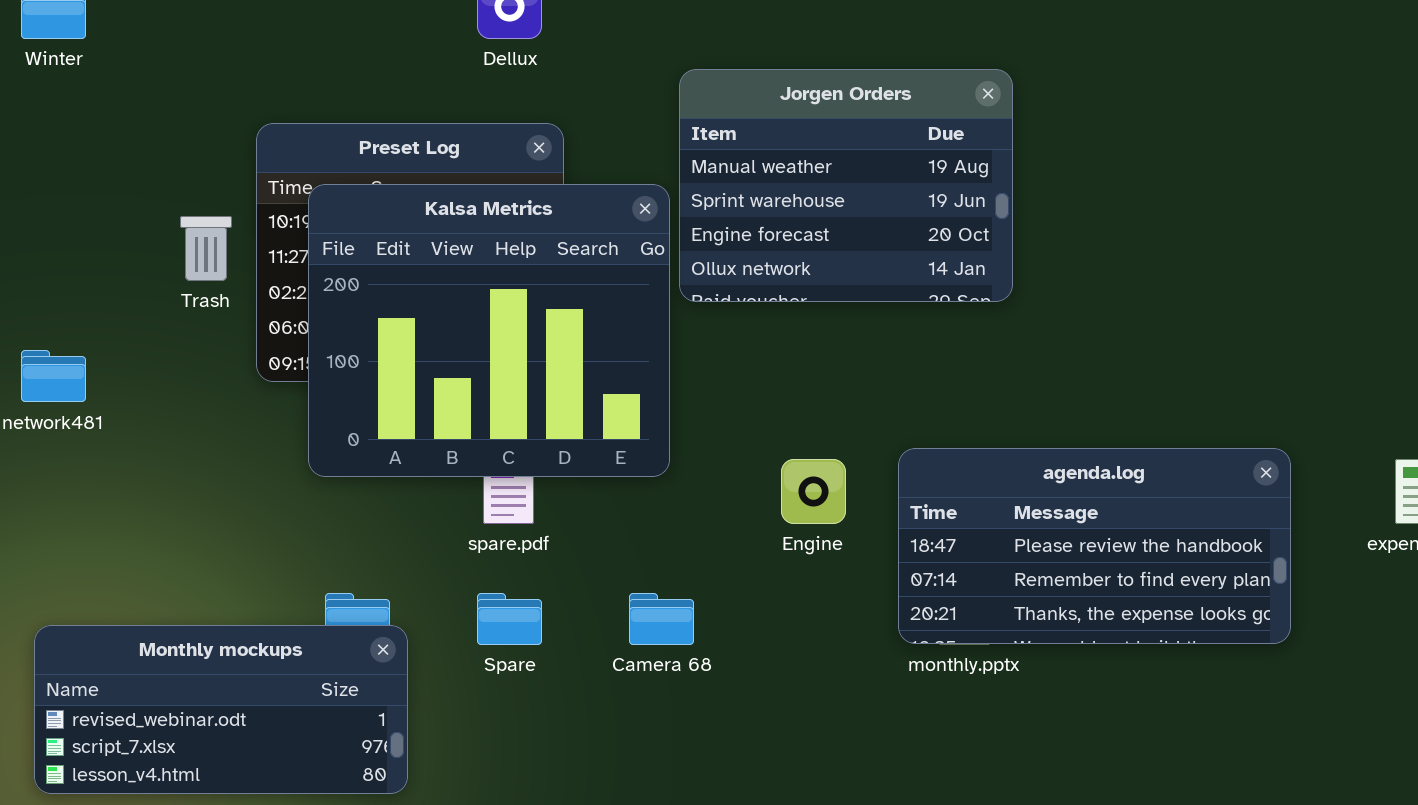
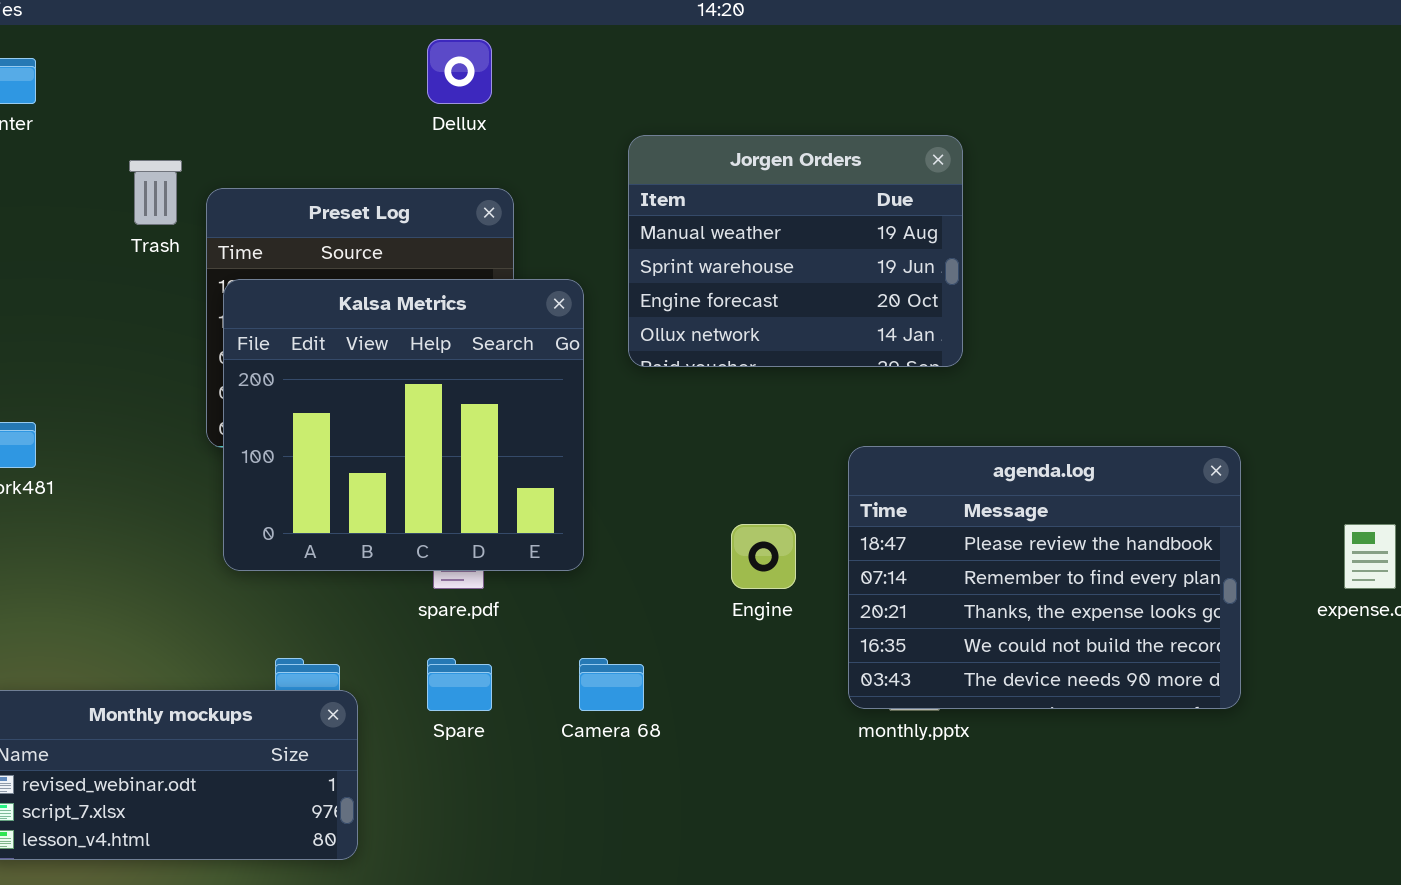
Kalsa Metrics: [308,184,670,477] -> [223,279,584,571], moved
Trash: [180,216,232,281] -> [129,160,182,225], moved
agenda.log: [898,448,1291,644] -> [848,446,1241,709], resized

